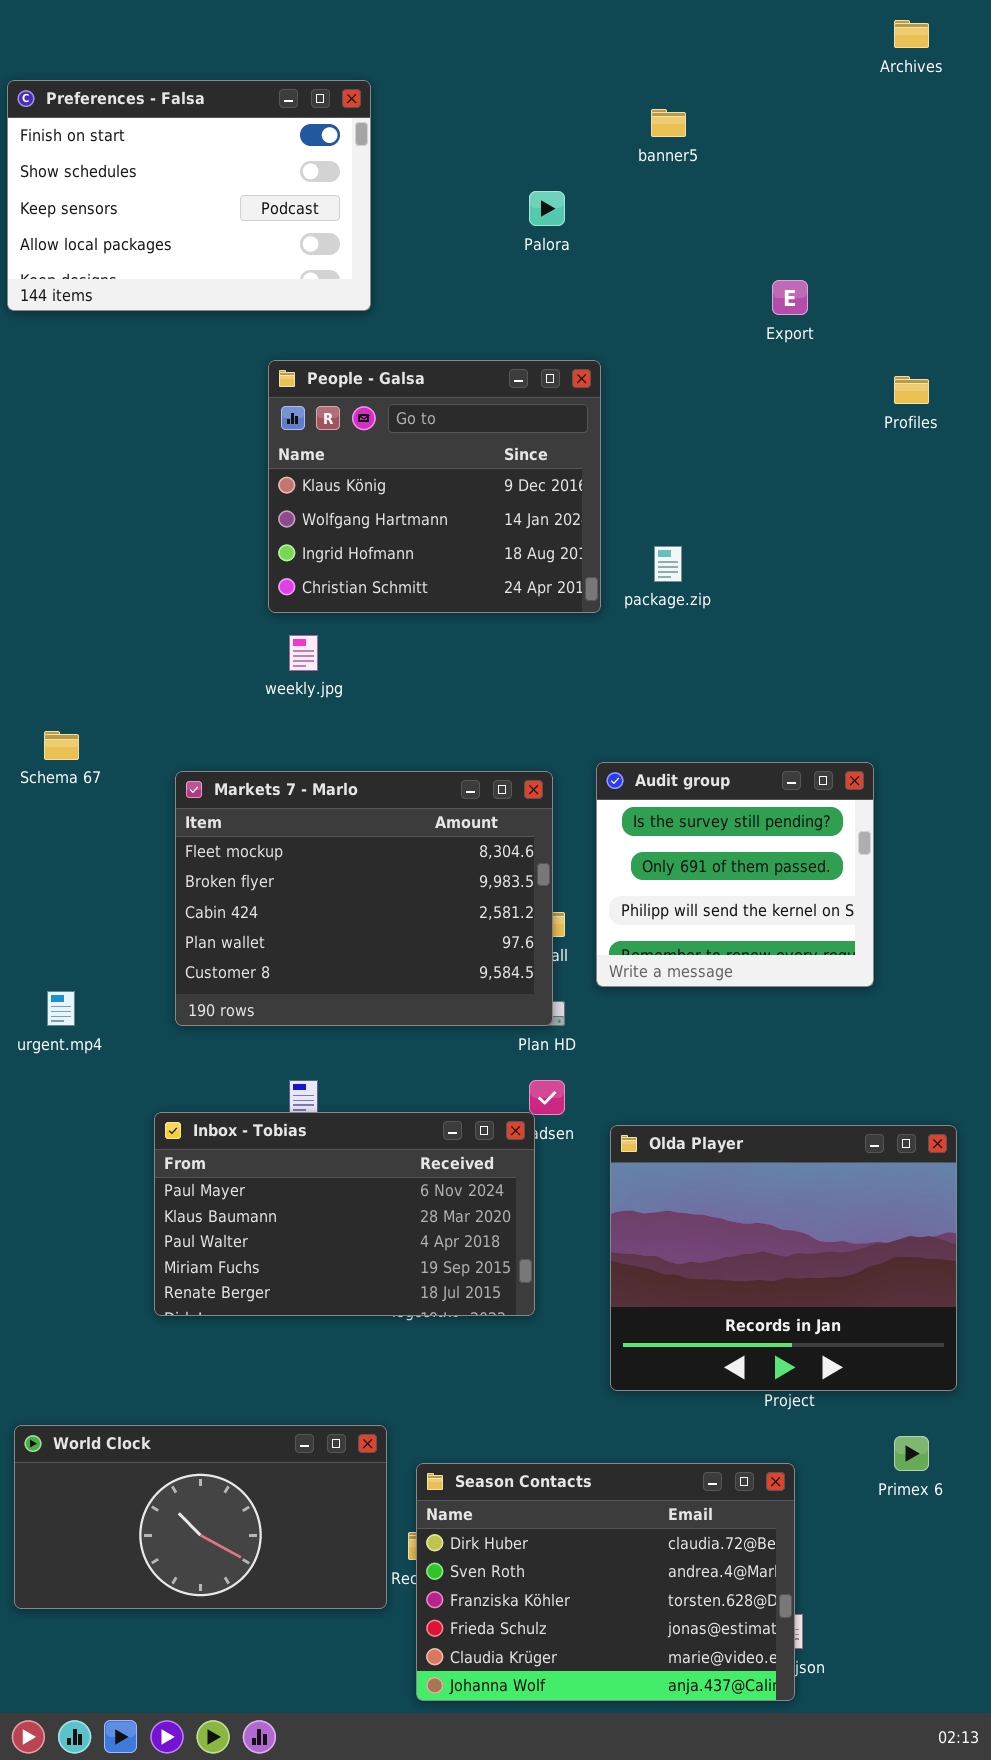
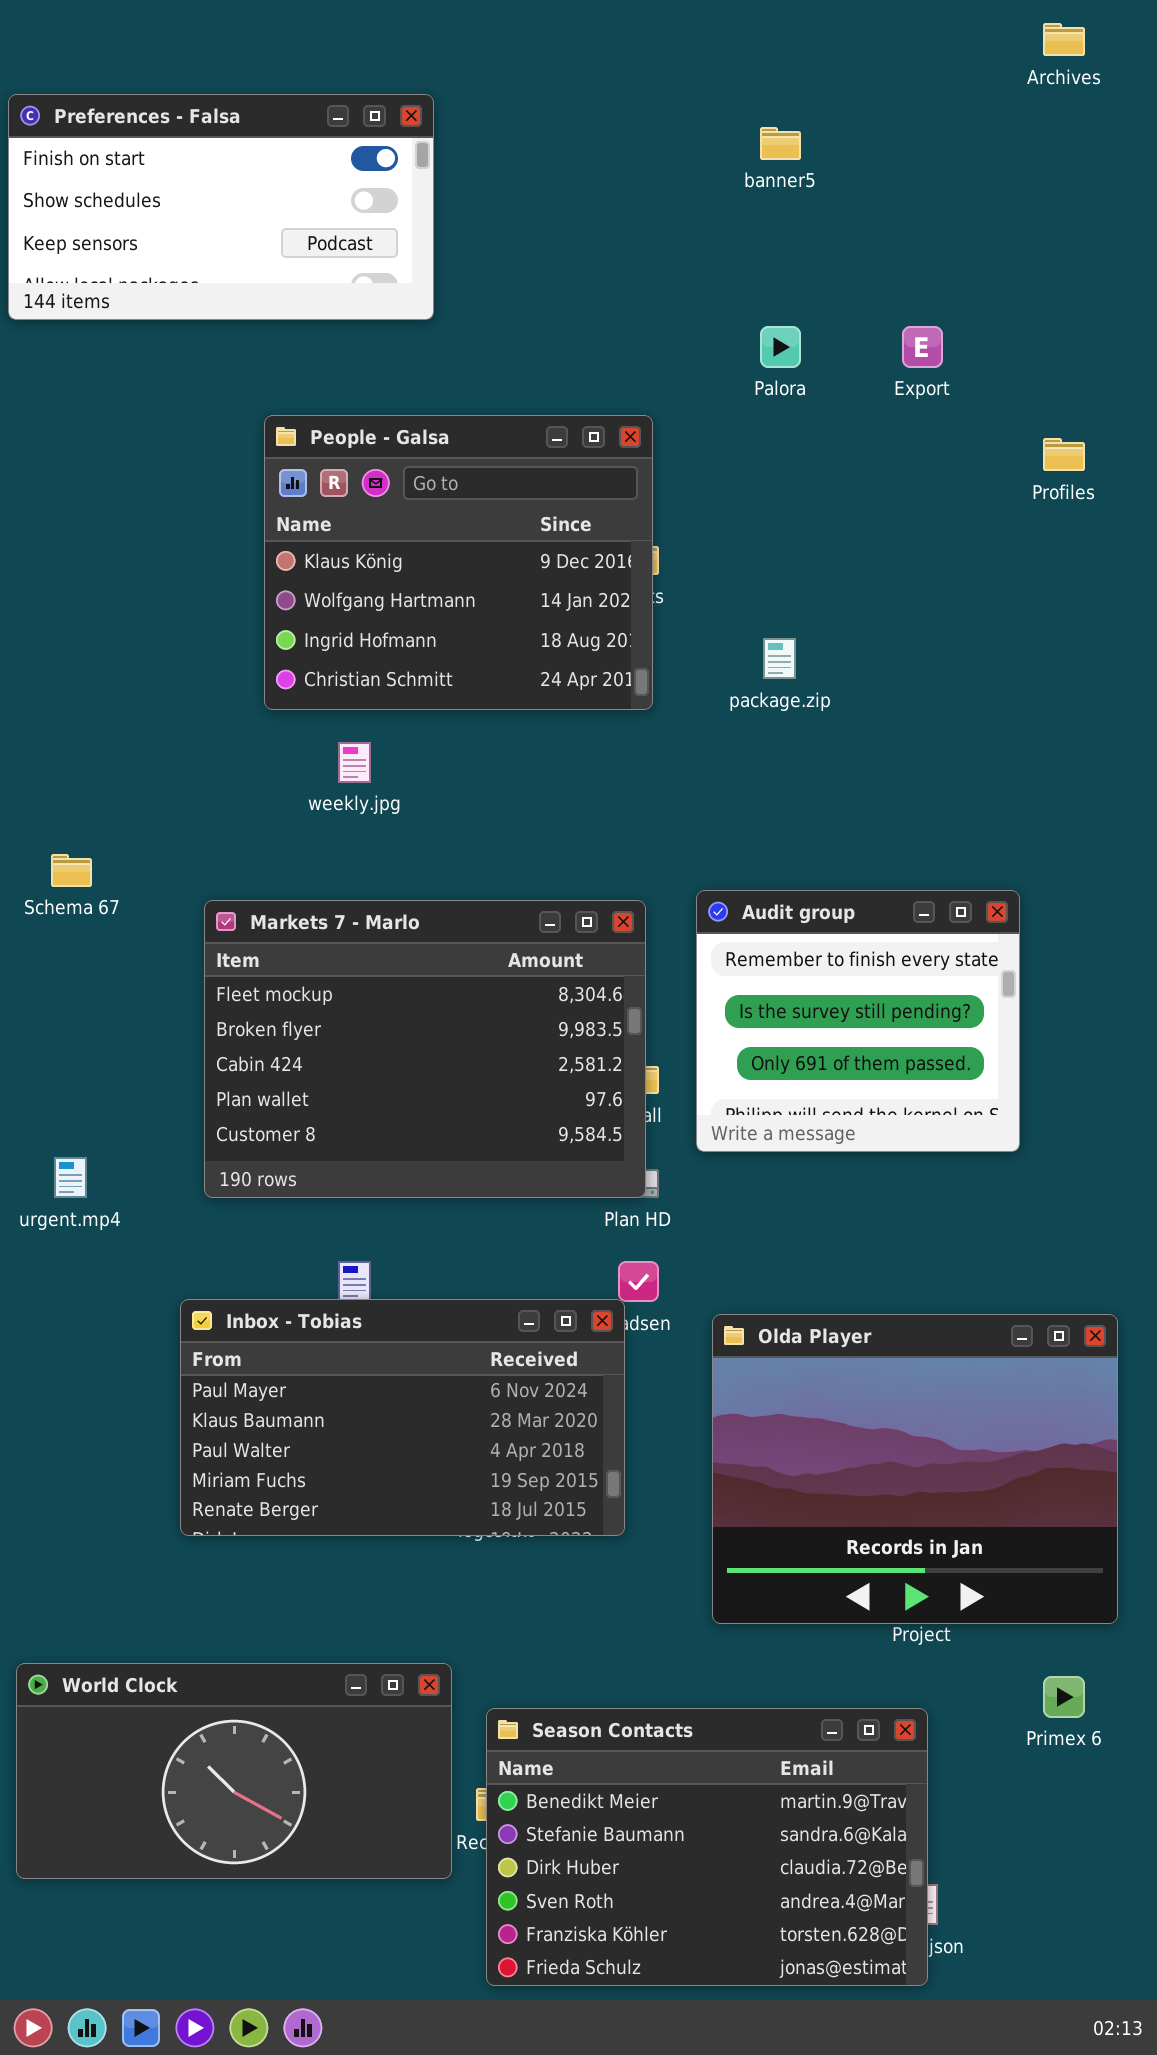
Preferences - Falsa: [7,80,371,311] -> [8,94,434,320], resized
Palora: [529,191,565,226] -> [760,326,801,368], moved
People - Galsa: [268,360,601,613] -> [264,415,653,710], moved
Audit group: [596,762,874,987] -> [696,890,1020,1152], scrolled up 1 row
Season Contacts: [416,1463,795,1701] -> [486,1708,928,1986], scrolled up 2 rows

